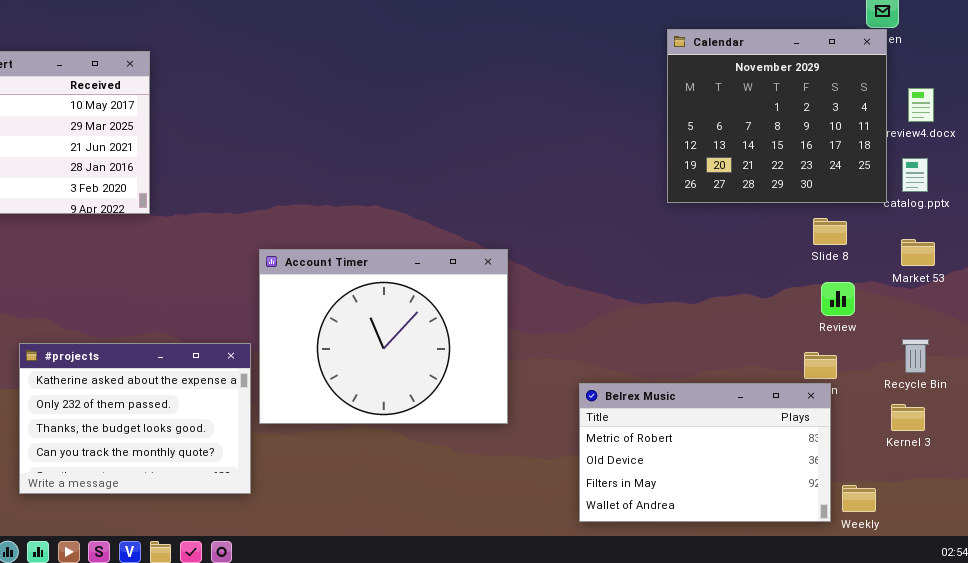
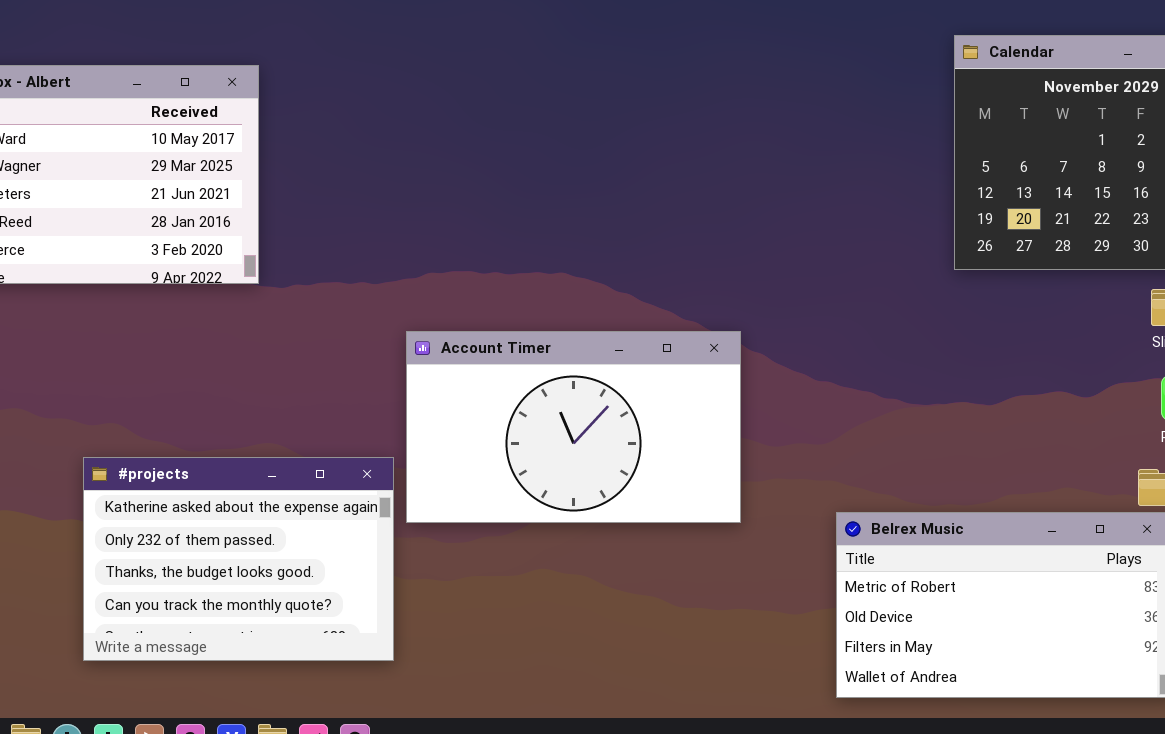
Account Timer: [259,249,508,424] -> [406,331,741,523], resized

